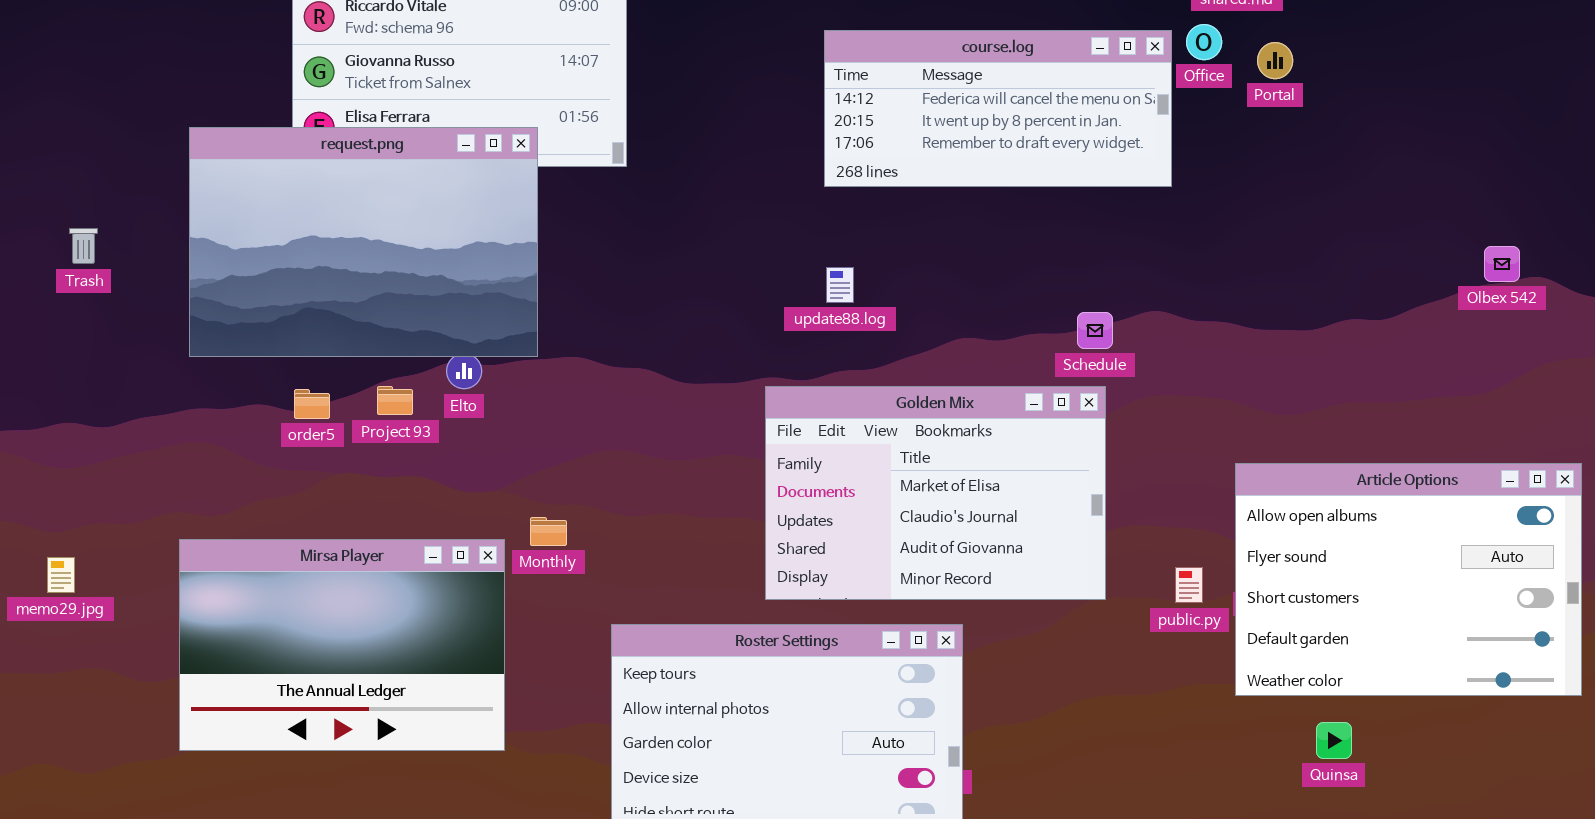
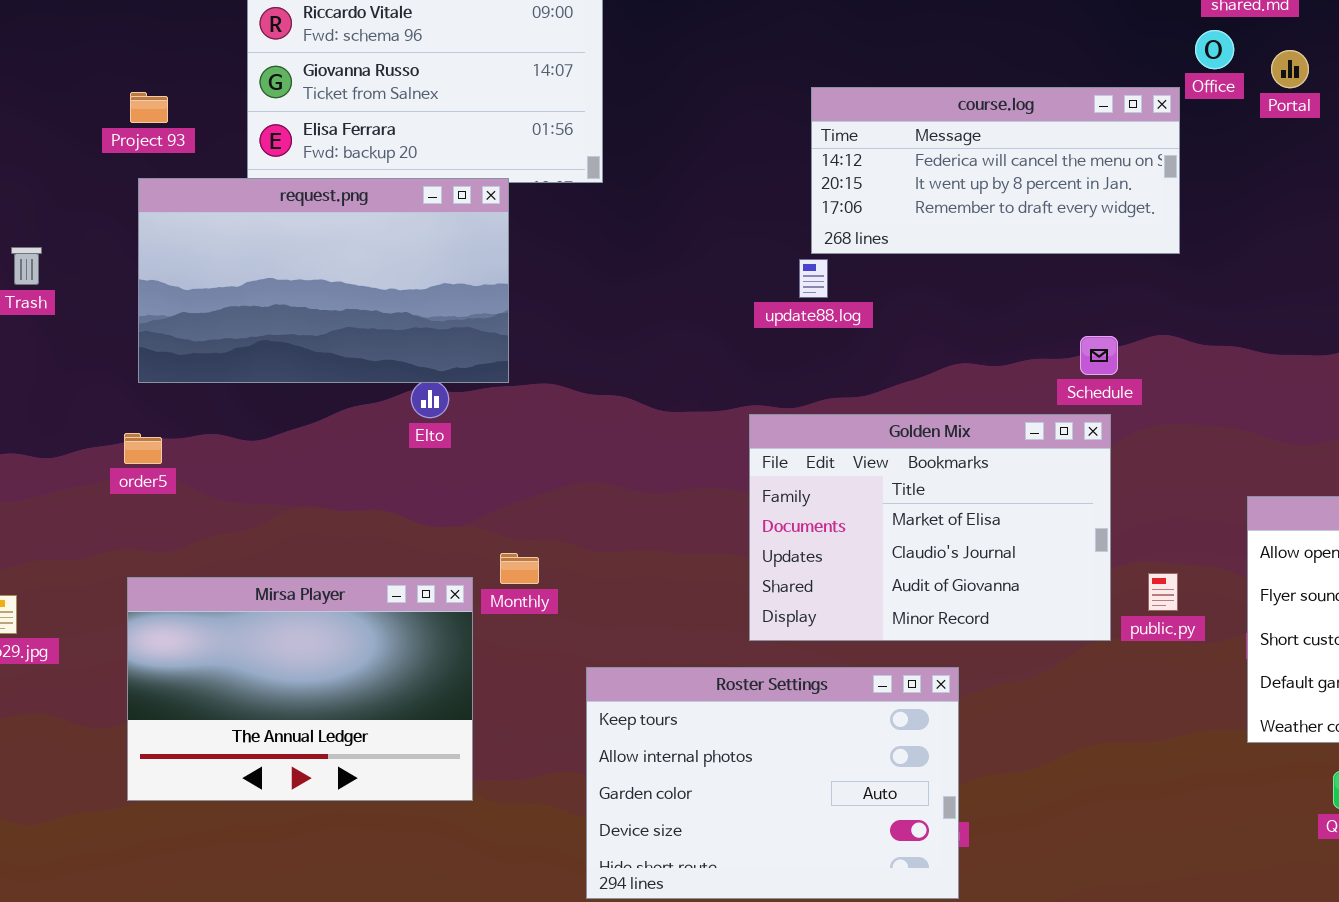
course.log: [824,30,1172,187] -> [811,87,1180,254], moved
request.png: [189,127,538,357] -> [138,178,509,383], resized
update88.log: [826,267,854,303] -> [799,259,828,298], moved
Project 93: [377,386,413,415] -> [130,92,168,123], moved
order5: [294,389,330,419] -> [124,433,162,464], moved
public.py: [1175,567,1203,603] -> [1148,573,1178,611], moved

